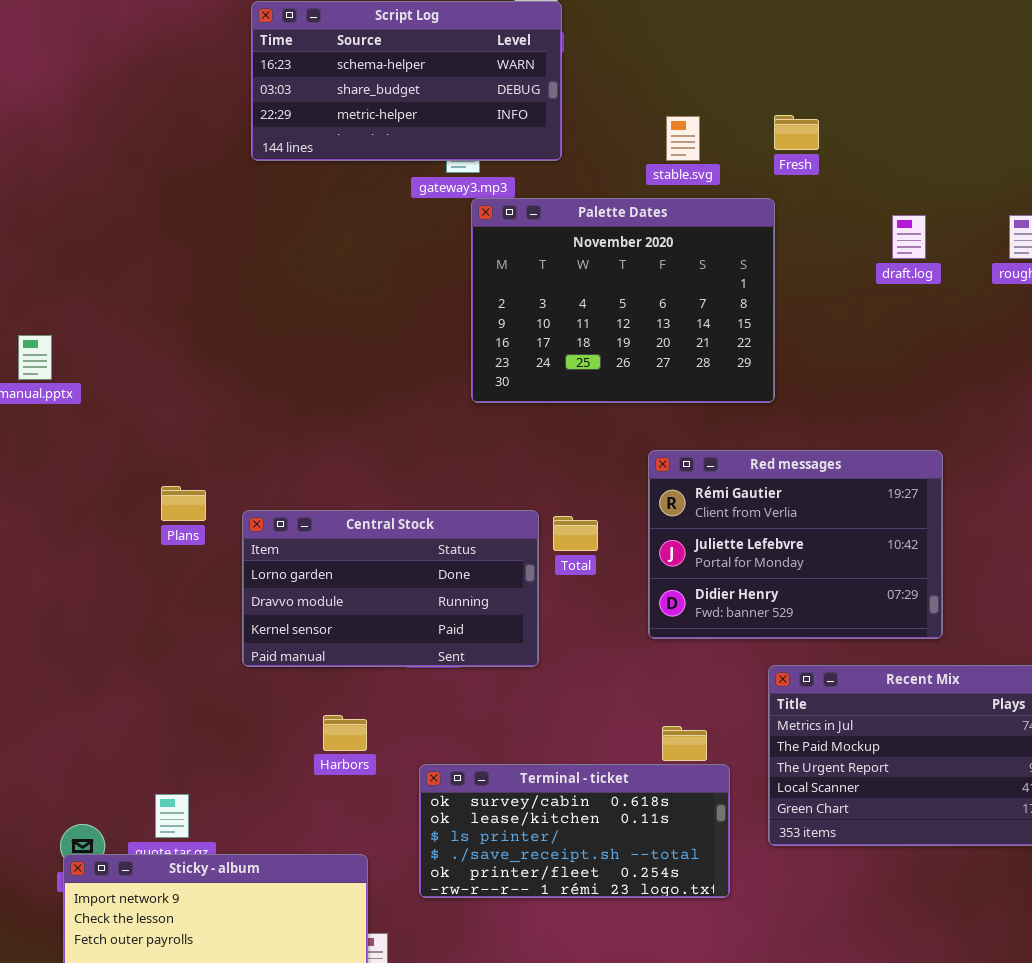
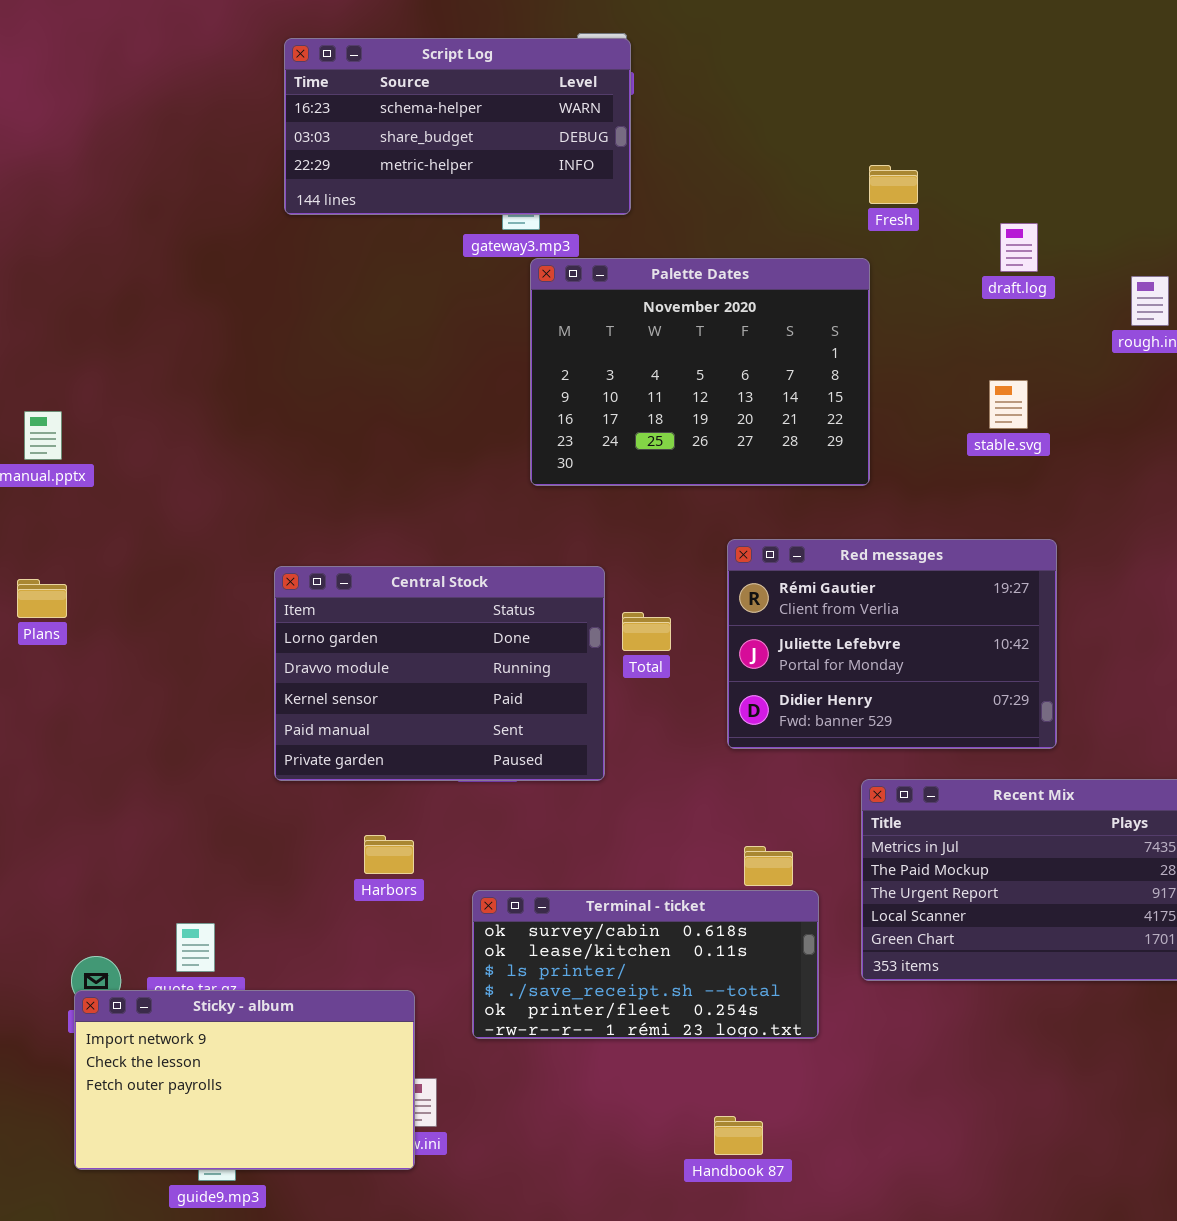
stable.svg: [666,116,700,161] -> [989,380,1028,429], moved
draft.log: [892,215,926,259] -> [1000,223,1038,272], moved
Plans: [161,486,206,521] -> [17,579,67,618], moved
Central Stock: [242,510,539,667] -> [274,566,605,781], resized

